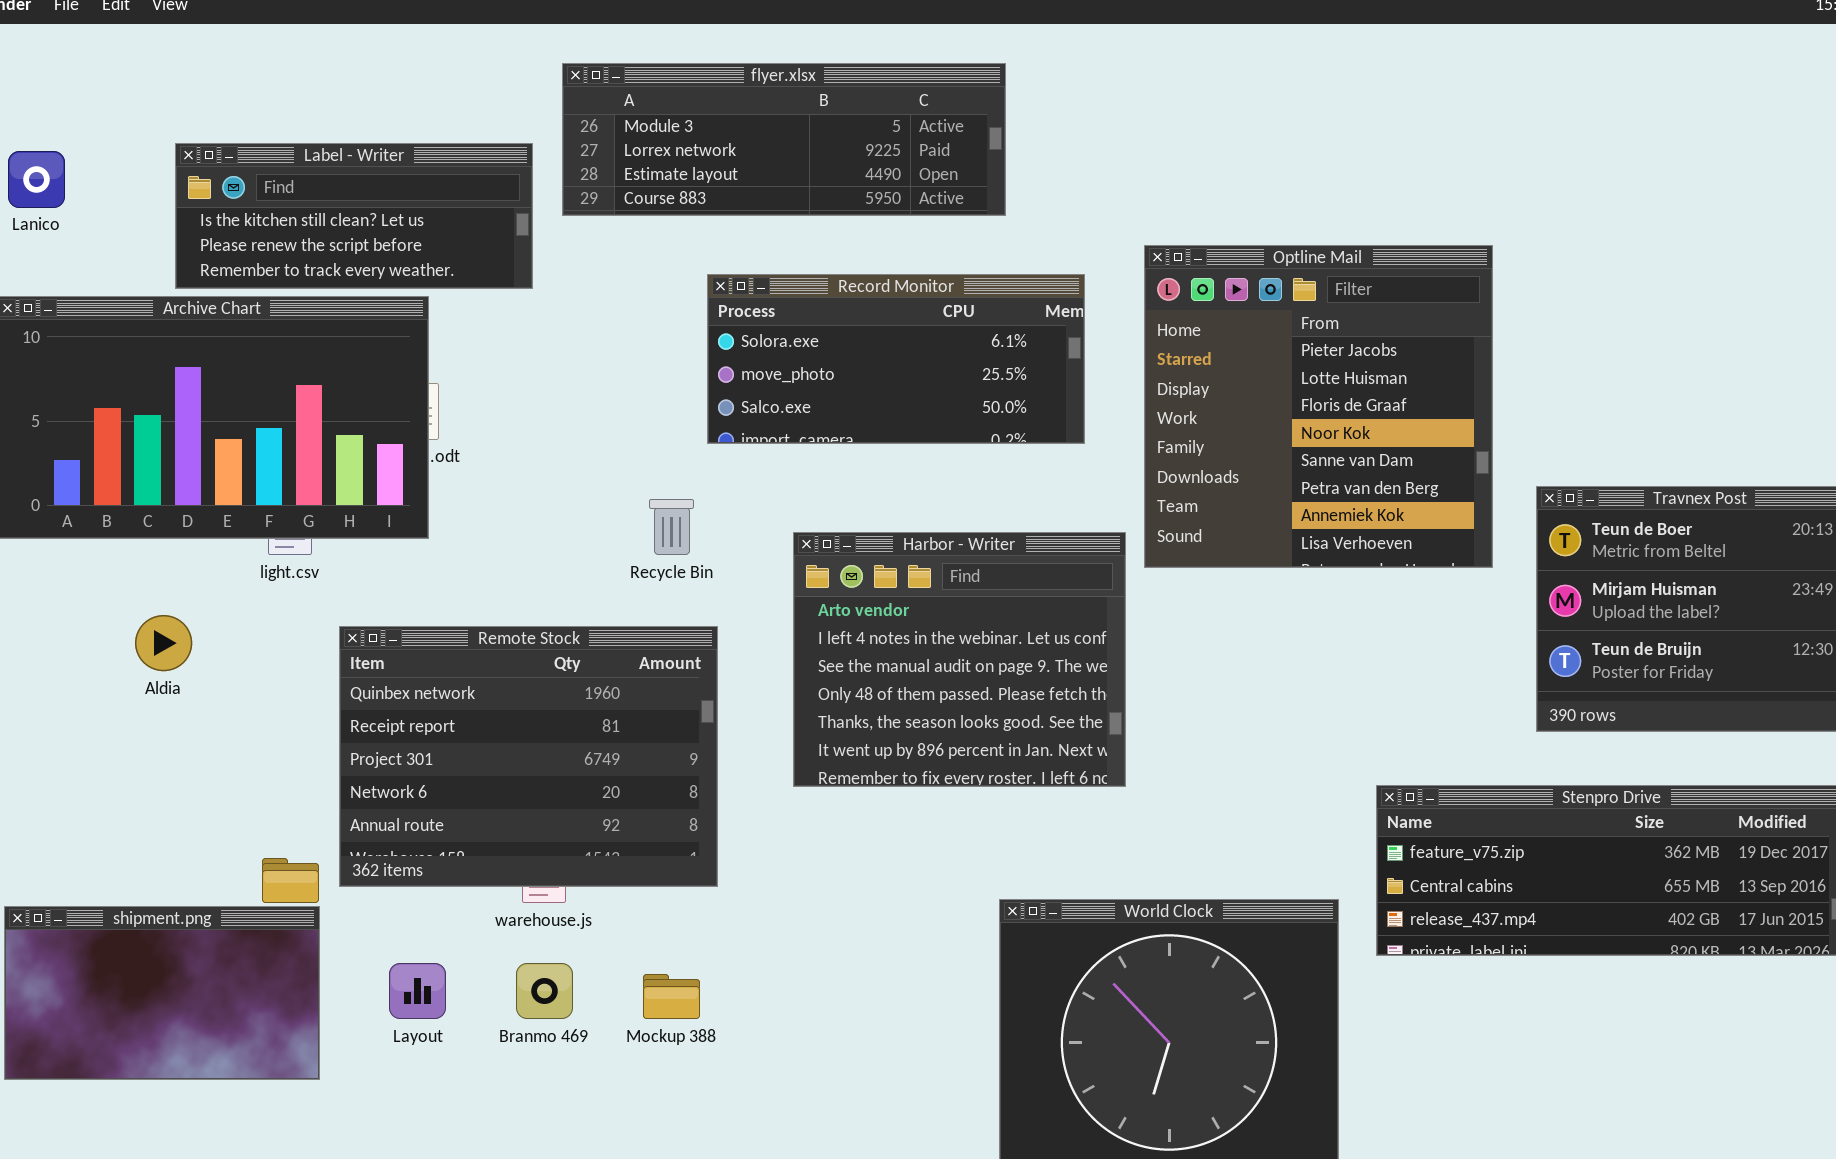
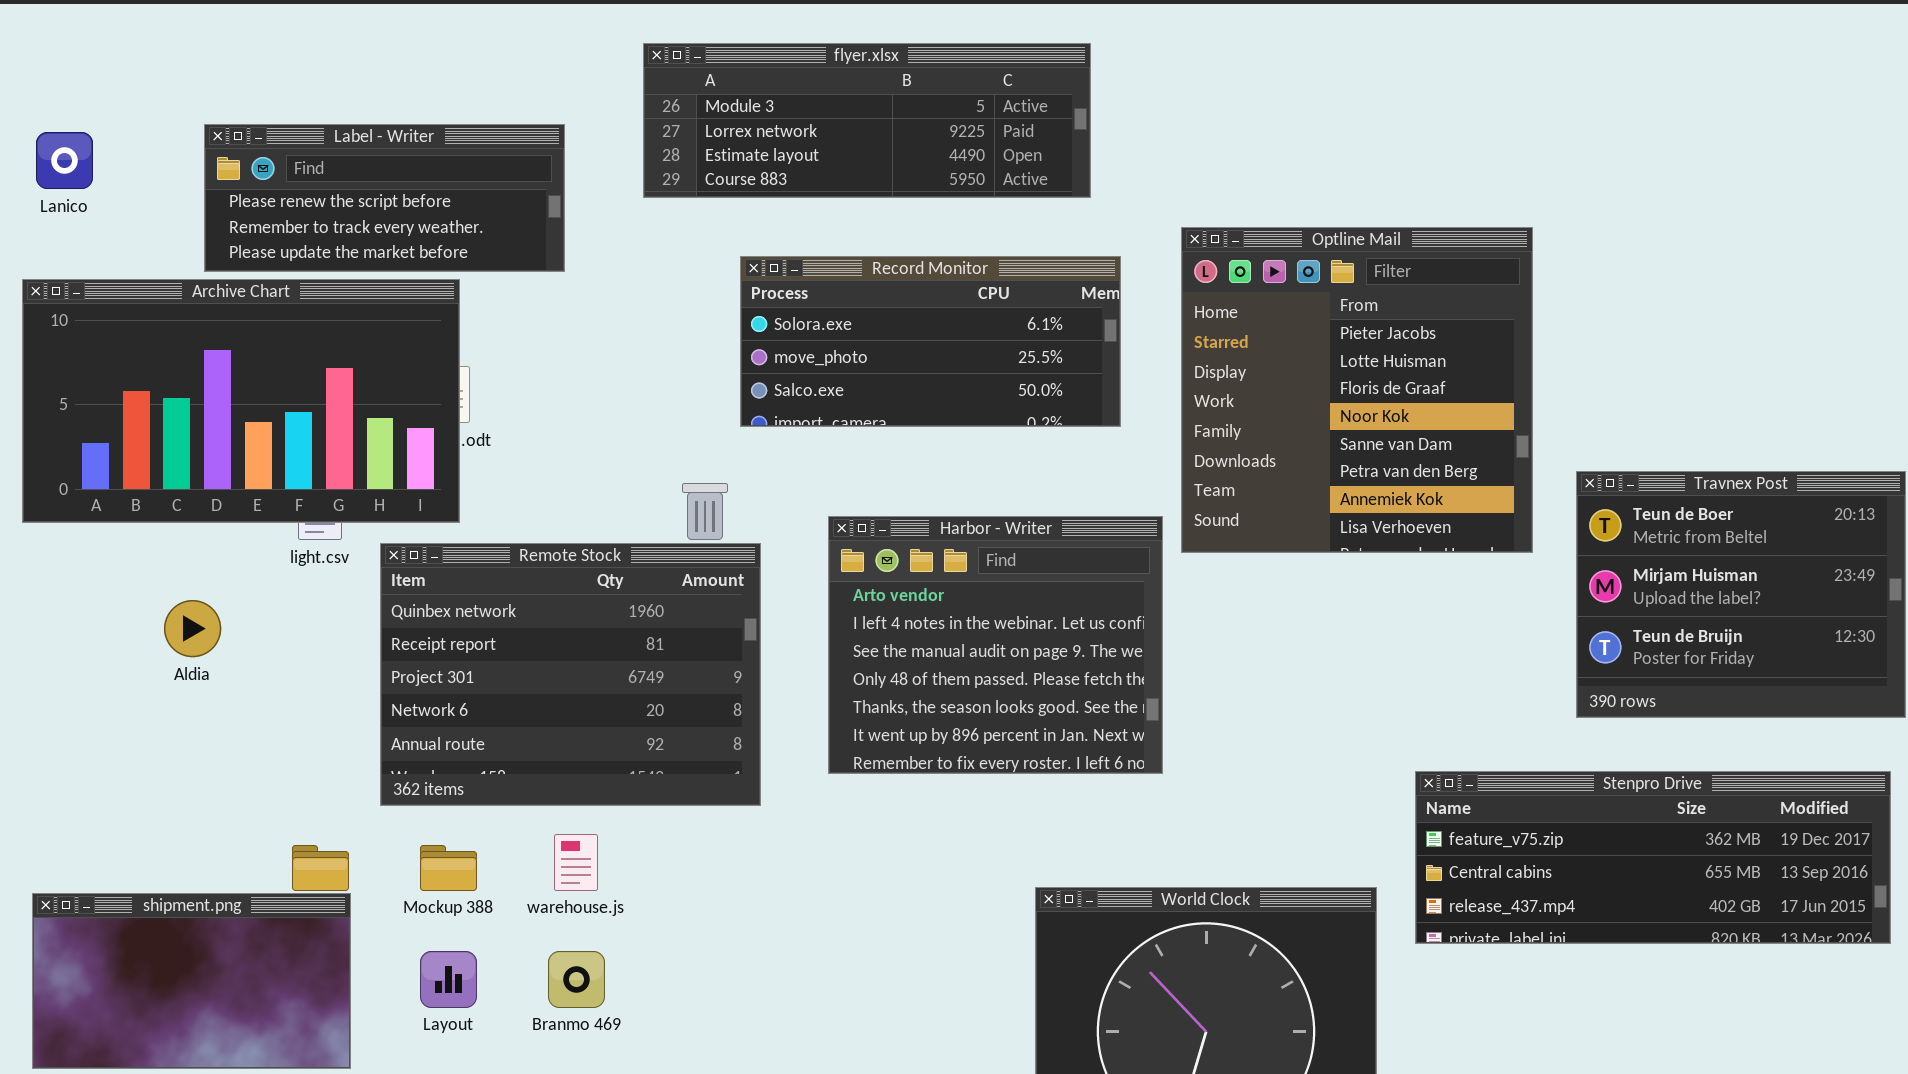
flyer.xlsx: [562,63,1006,216] -> [643,43,1091,198], moved
Label - Writer: [175,143,533,289] -> [204,124,565,272], scrolled down 1 row
Remote Stock: [339,626,718,887] -> [380,543,761,806], moved
Mockup 388: [643,974,700,1019] -> [420,845,477,891], moved

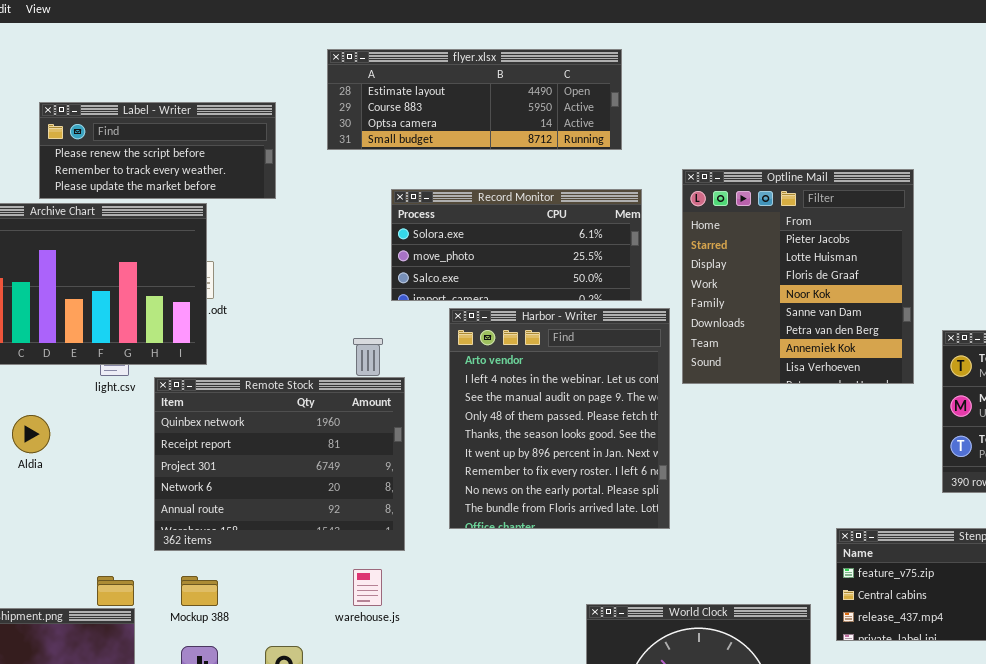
flyer.xlsx: [643,43,1091,198] -> [327,49,622,150], scrolled down 2 rows
Harbor - Writer: [828,516,1163,774] -> [449,308,670,529], resized
warehouse.js: [554,834,598,891] -> [353,569,382,606], moved

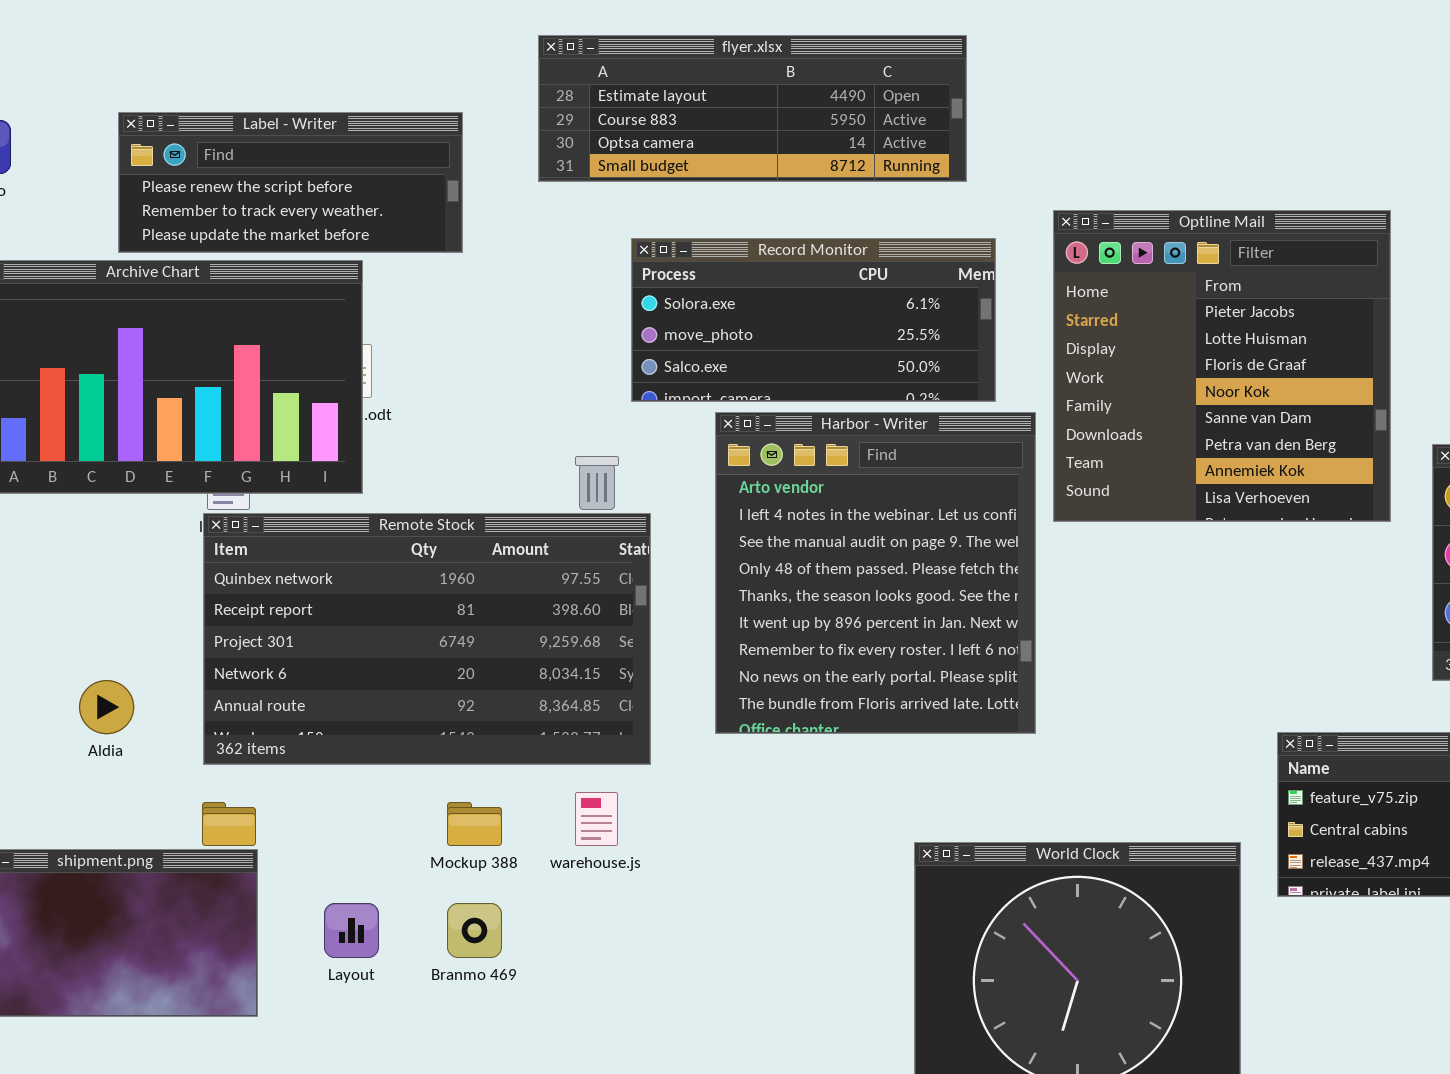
Remote Stock: [154,377,405,551] -> [203,513,651,765], resized
Aldia: [12,415,50,453] -> [79,680,134,734], moved
Mockup 388: [181,576,218,606] -> [447,802,502,846], moved

